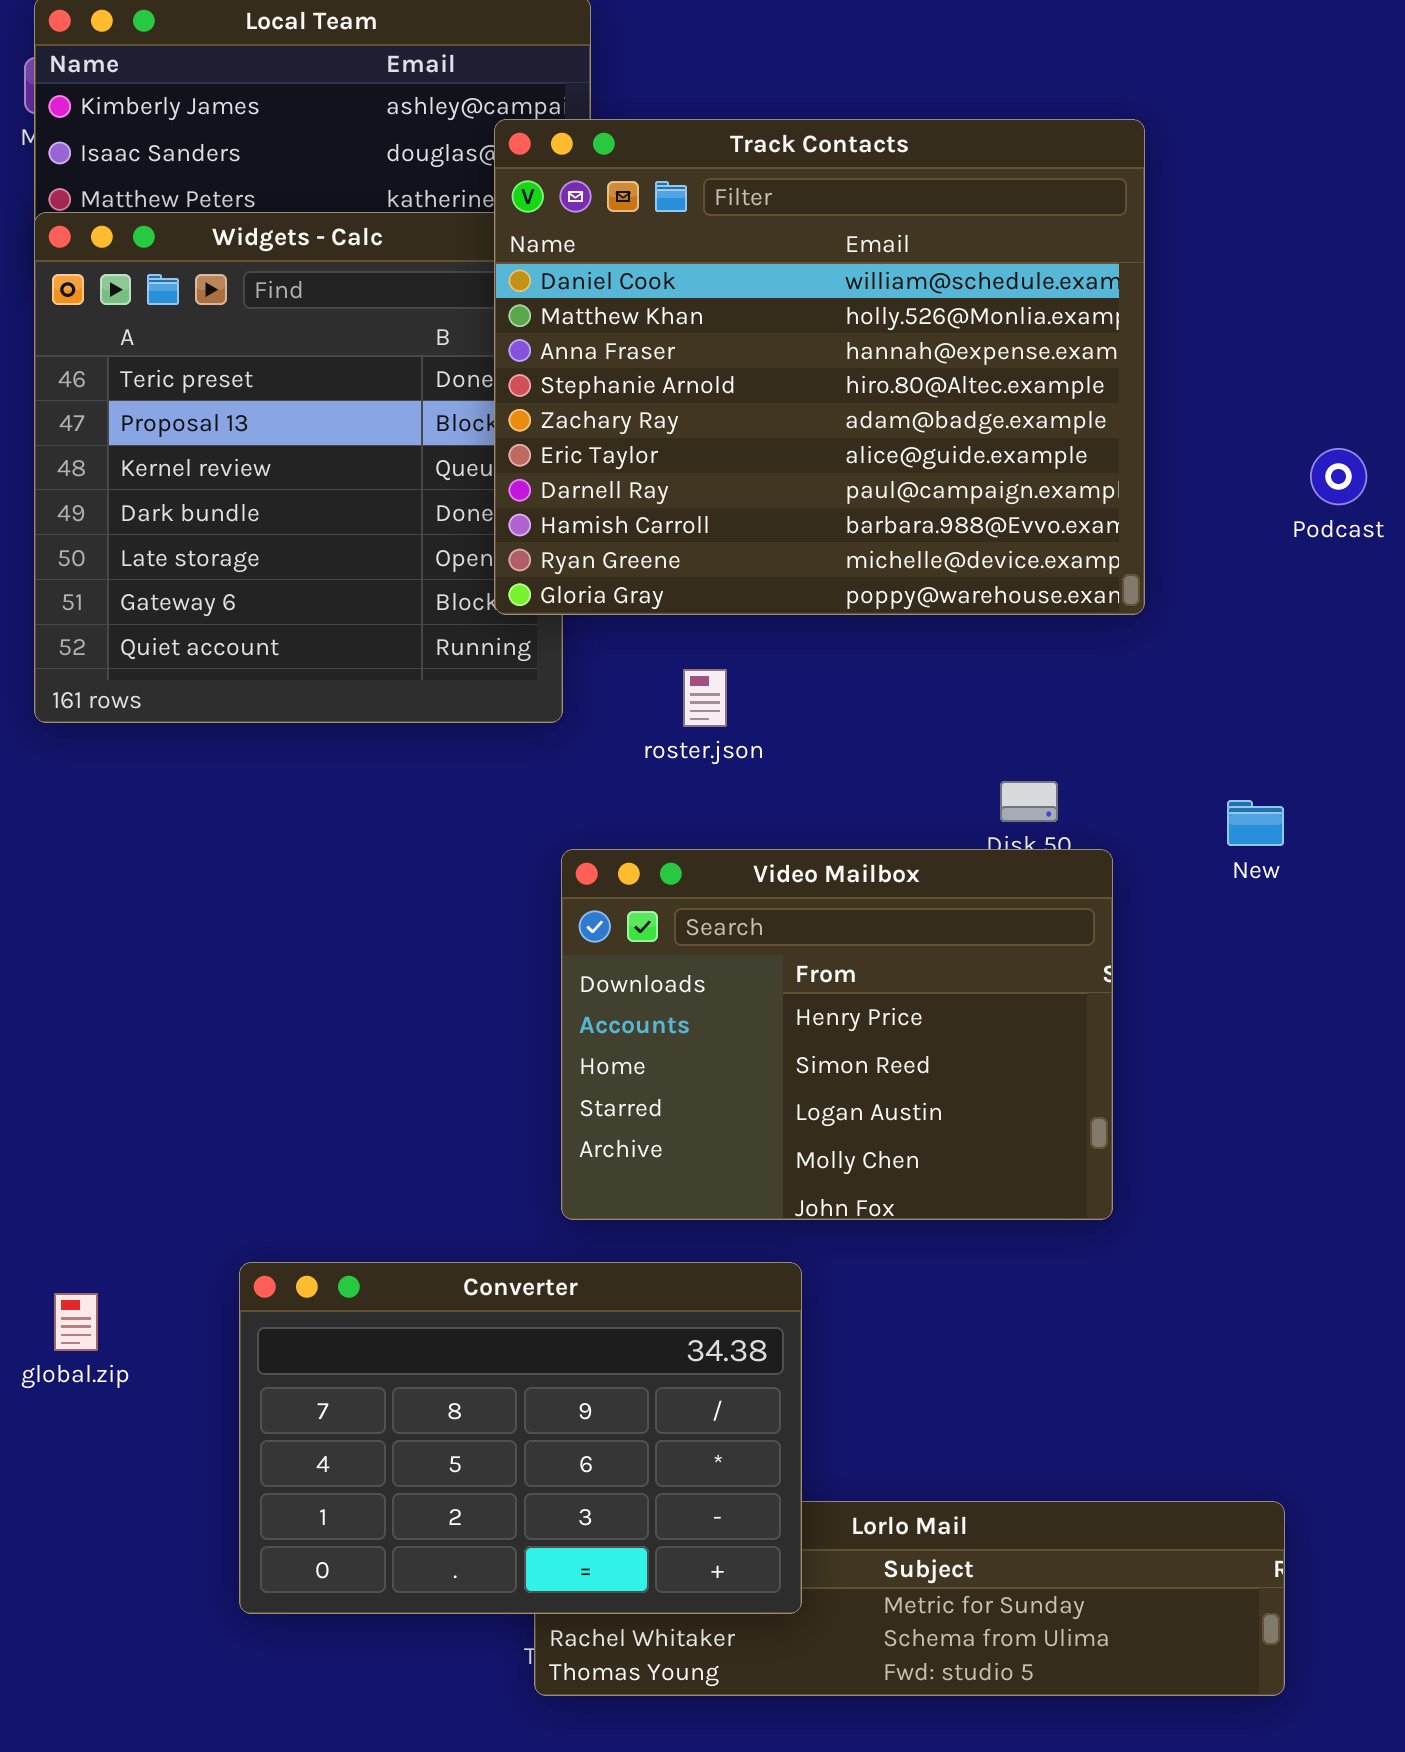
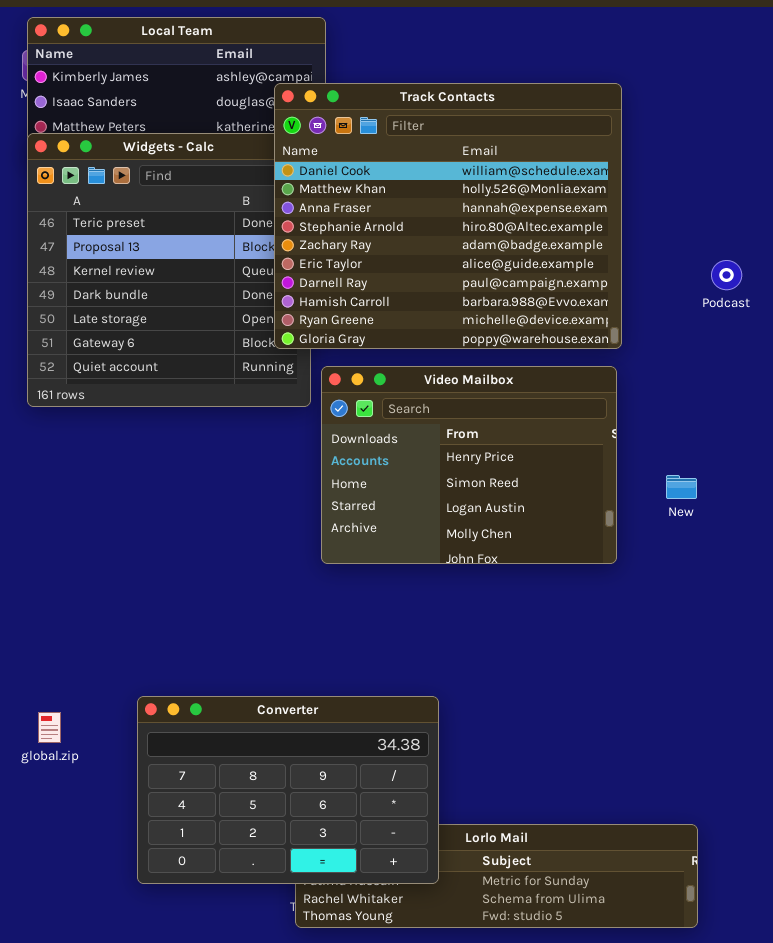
New: [1227,800,1284,846] -> [666,475,697,499], moved
Video Mailbox: [561,849,1113,1220] -> [321,366,617,564], moved

